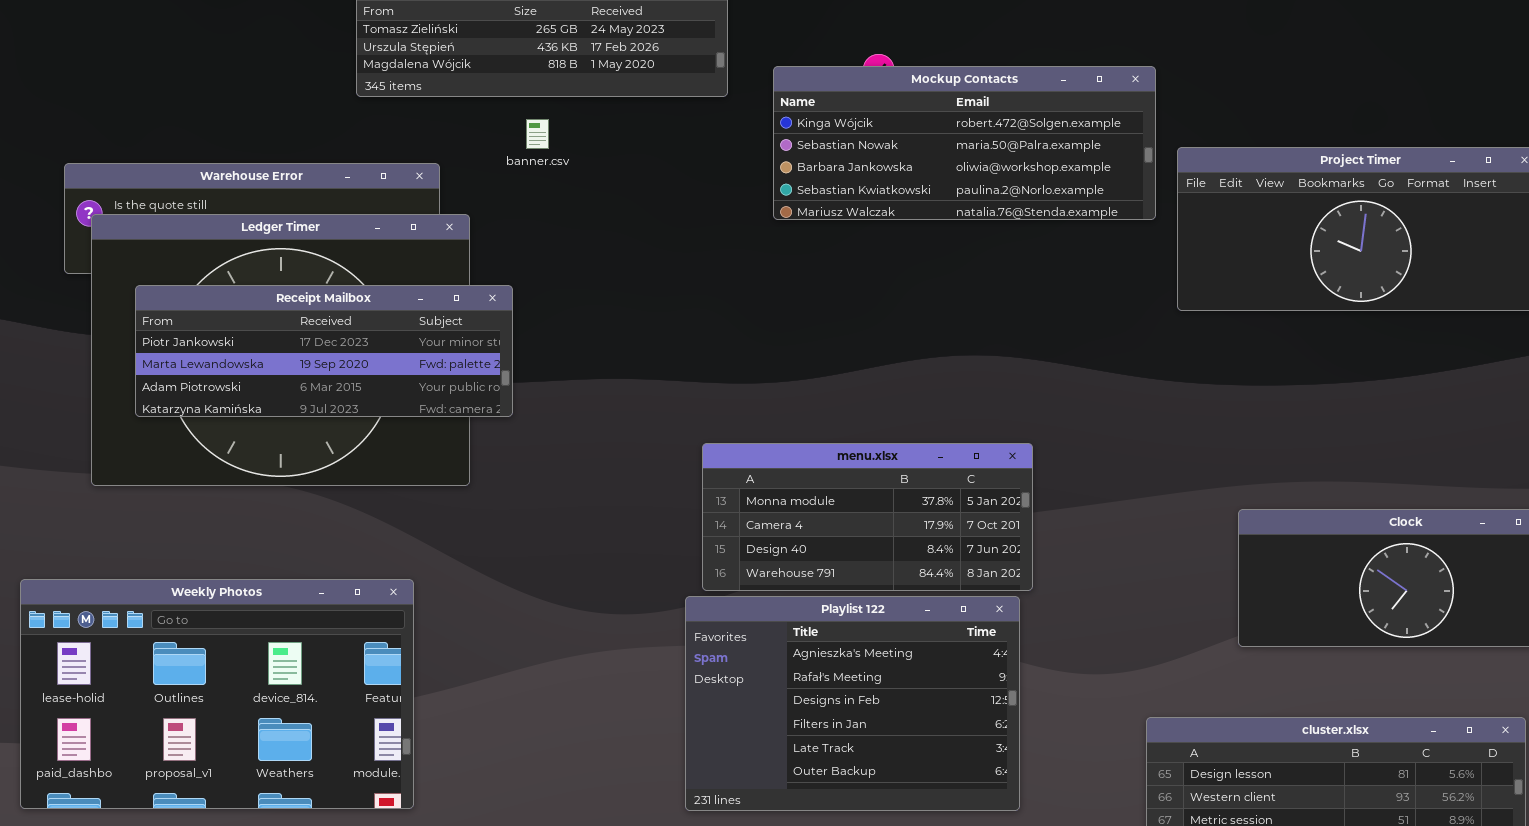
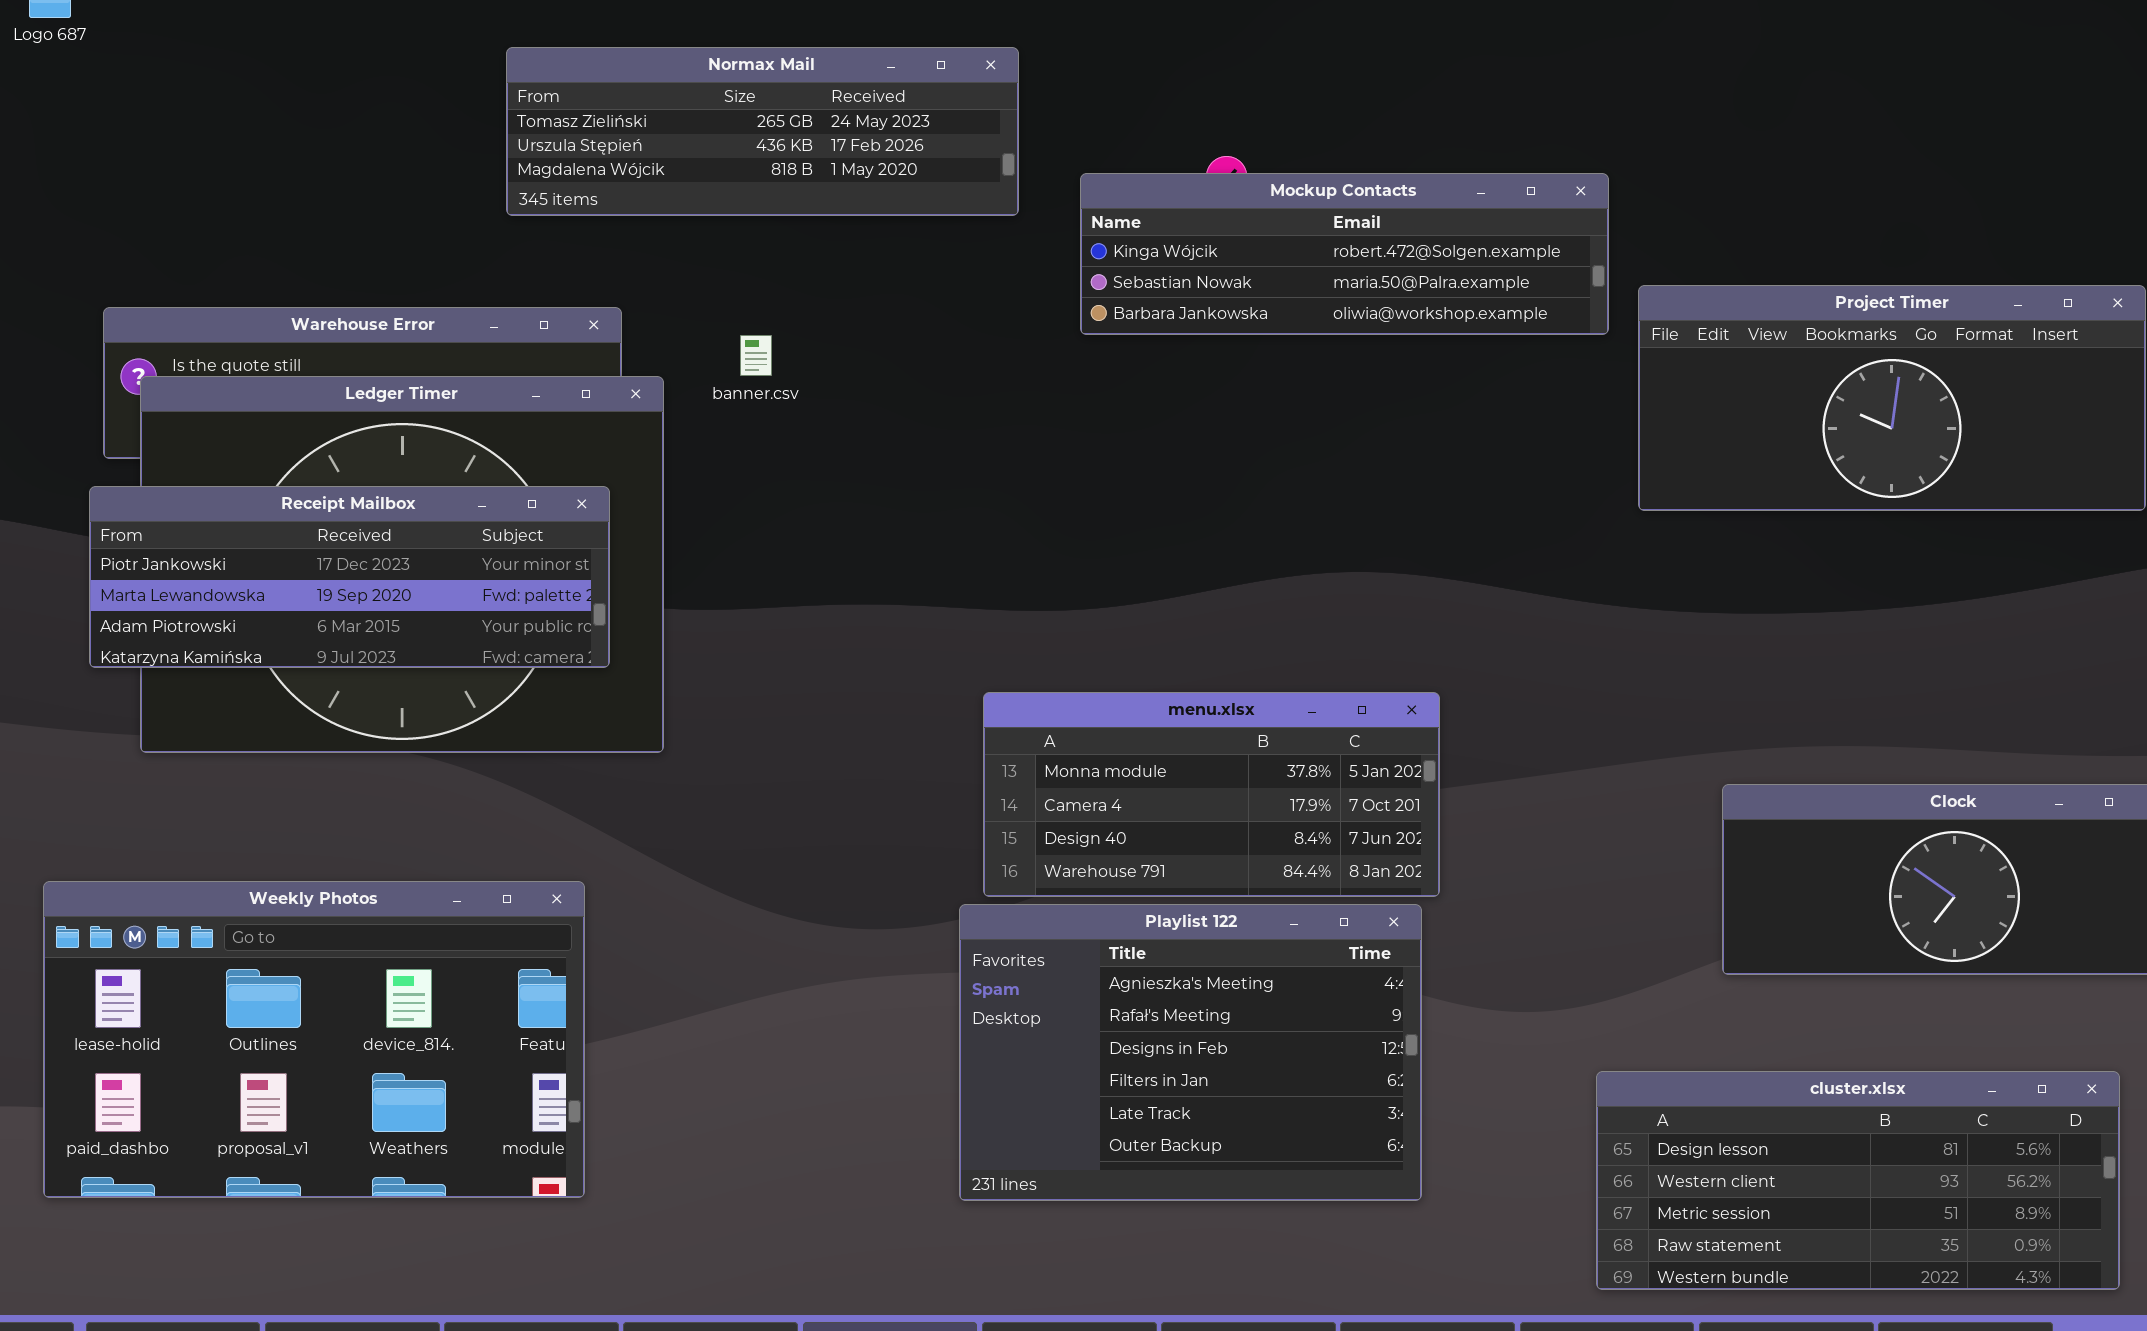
Mockup Contacts: [773,66,1156,220] -> [1080,173,1609,335], resized
banner.csv: [526,119,549,149] -> [740,335,772,376], moved
Receipt Mailbox: [135,285,513,417] -> [89,486,610,668], moved

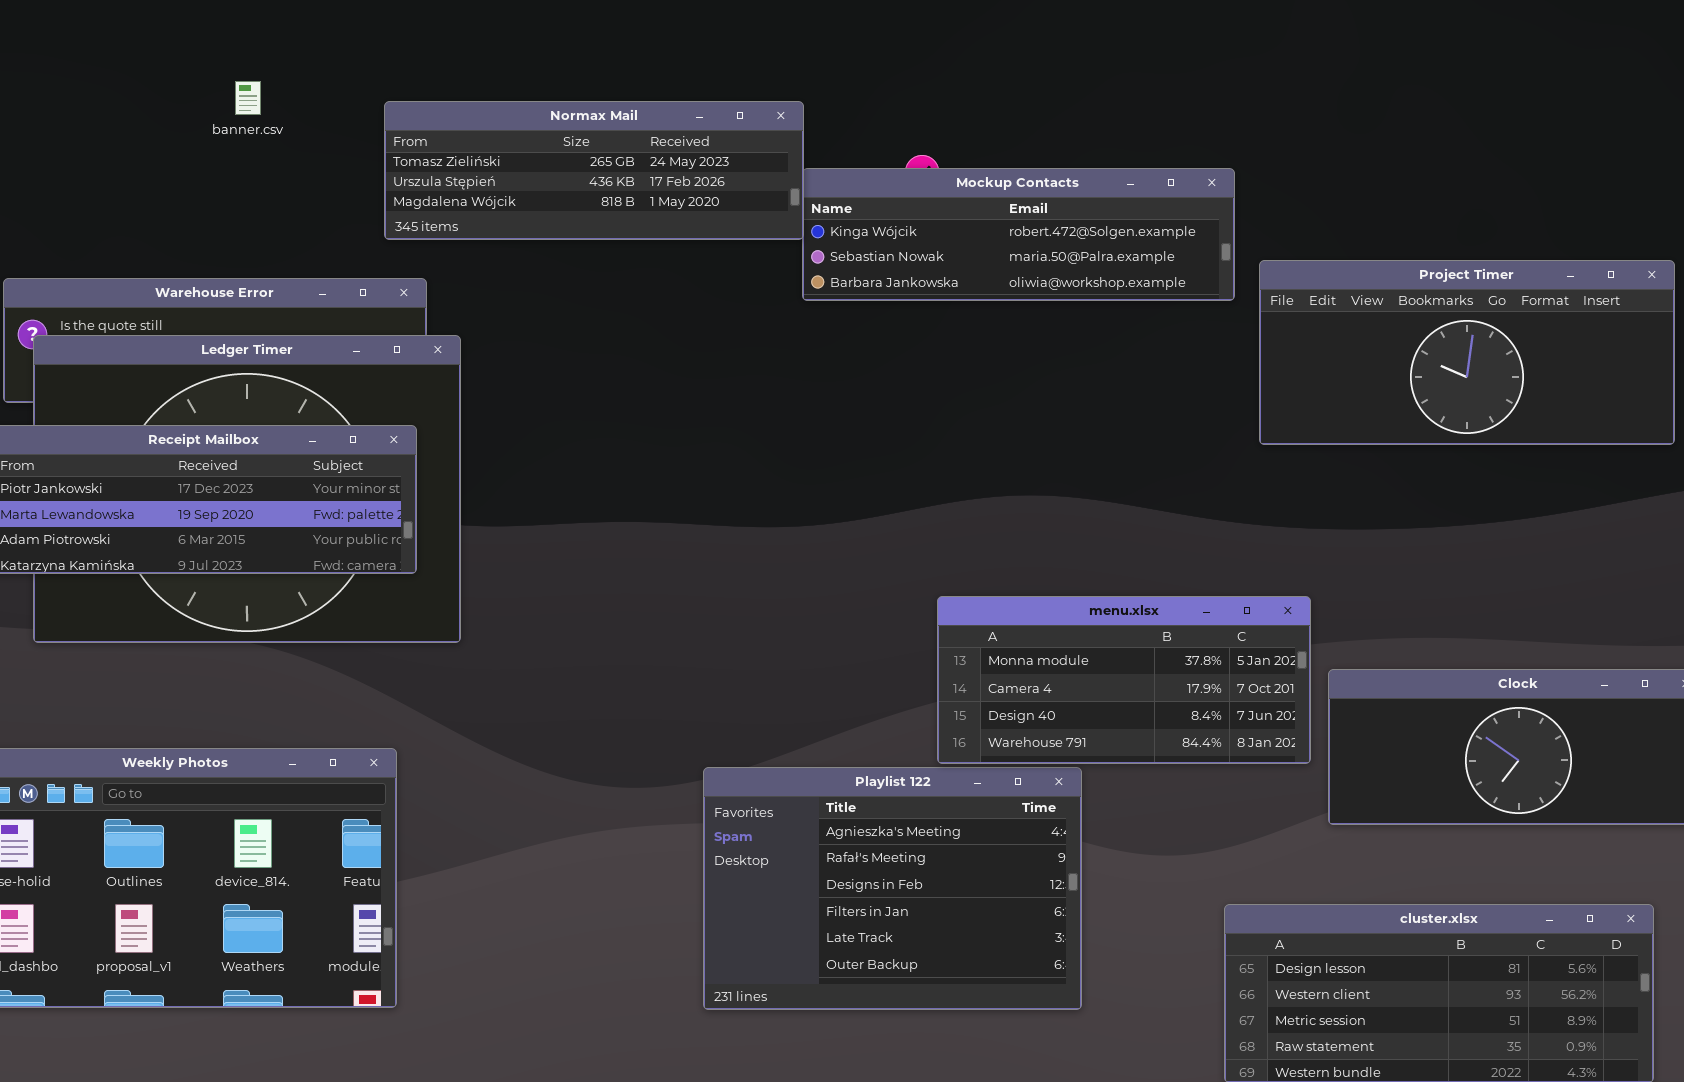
Normax Mail: [506,47,1019,216] -> [384,101,804,240], moved
banner.csv: [740,335,772,376] -> [235,81,261,115], moved
menu.xlsx: [983,692,1440,897] -> [937,596,1311,764], moved

